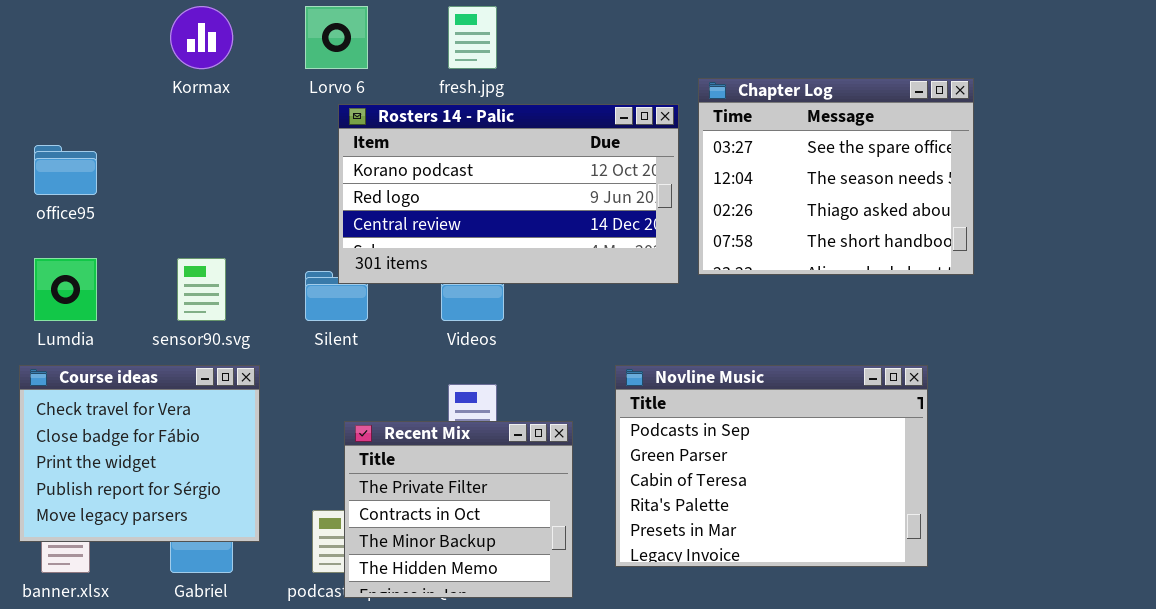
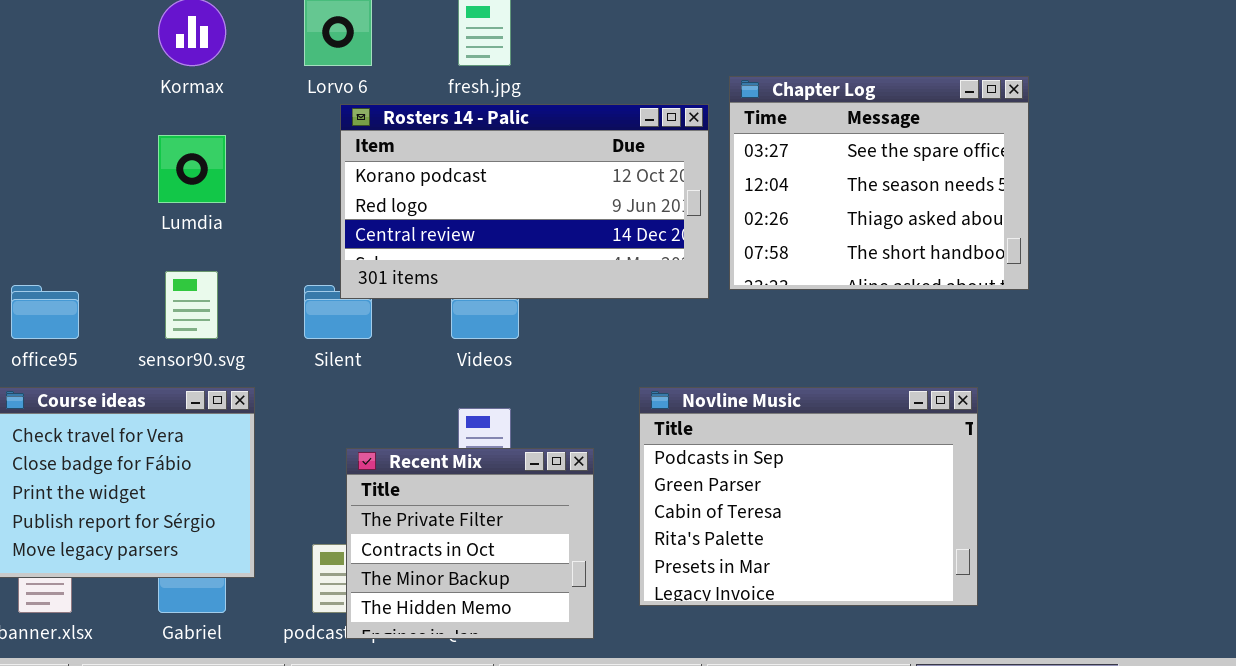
office95: [34,145,97,195] -> [11,285,79,339], moved
Lumdia: [34,258,97,321] -> [158,135,226,203], moved

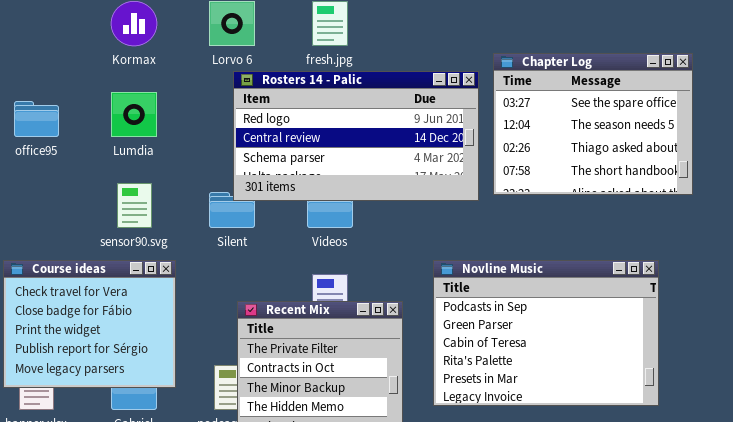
Rosters 14 - Palic: [340,104,709,299] -> [233,71,479,201], scrolled down 1 row
office95: [11,285,79,339] -> [14,101,59,137], moved

